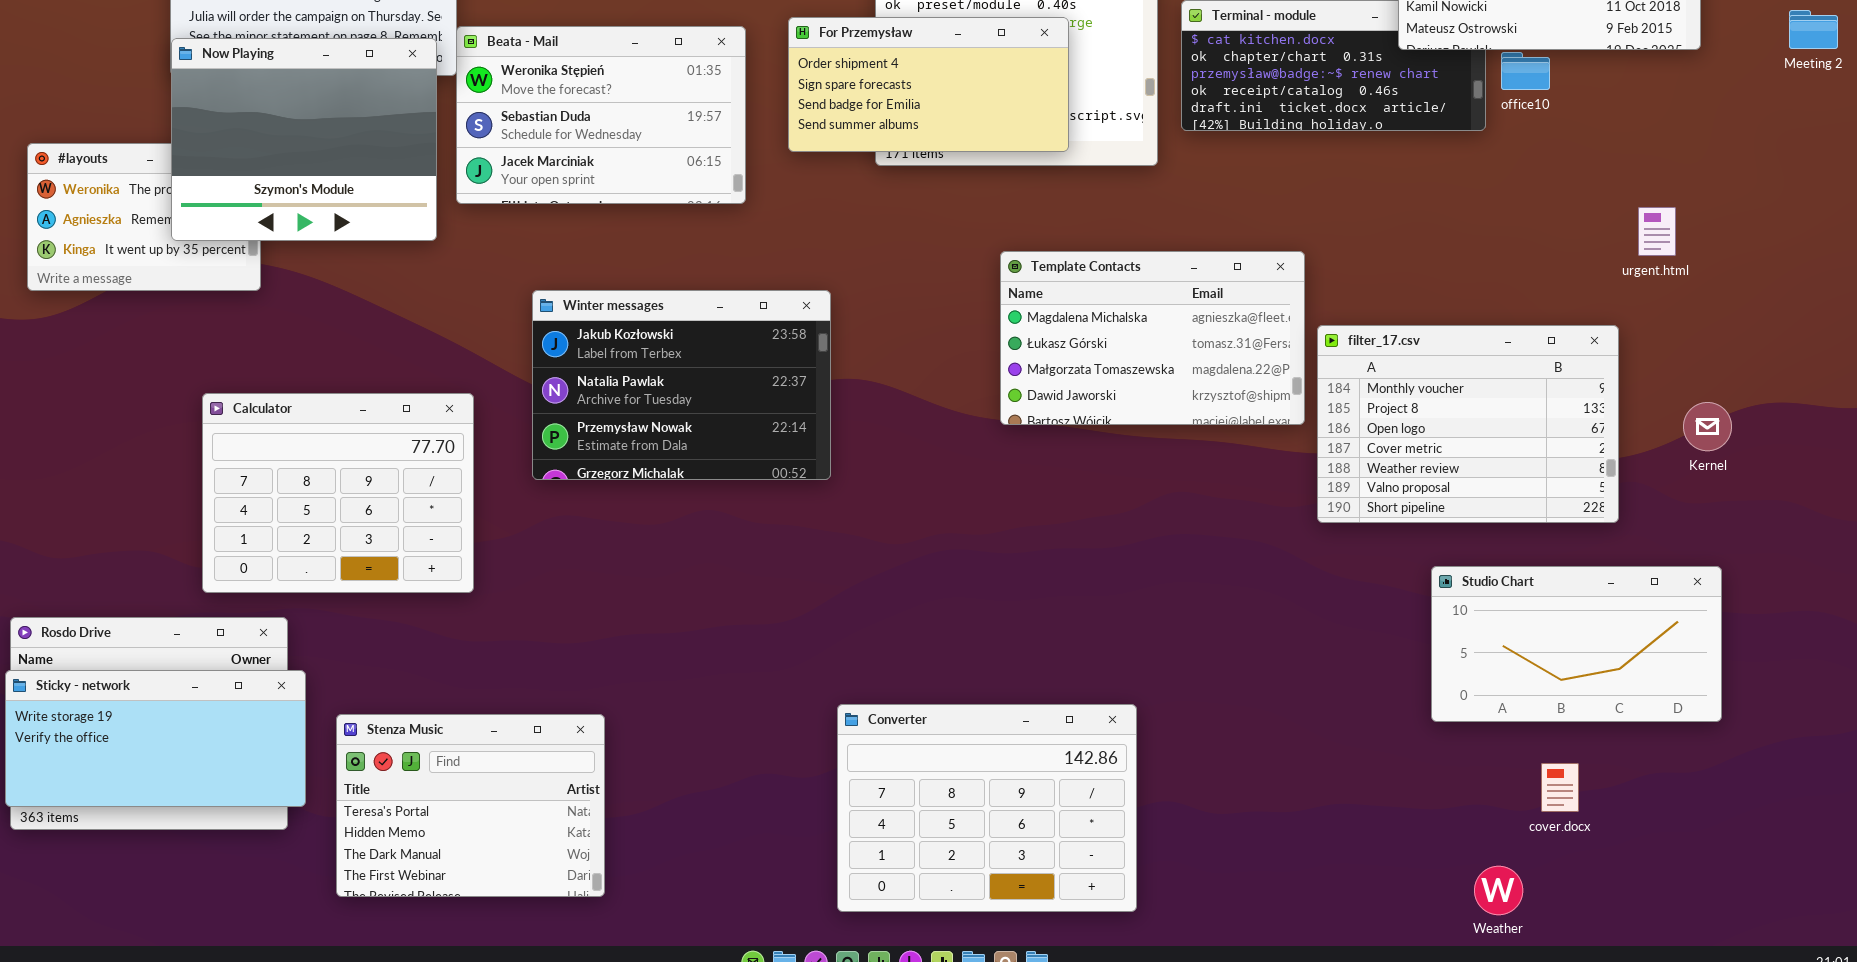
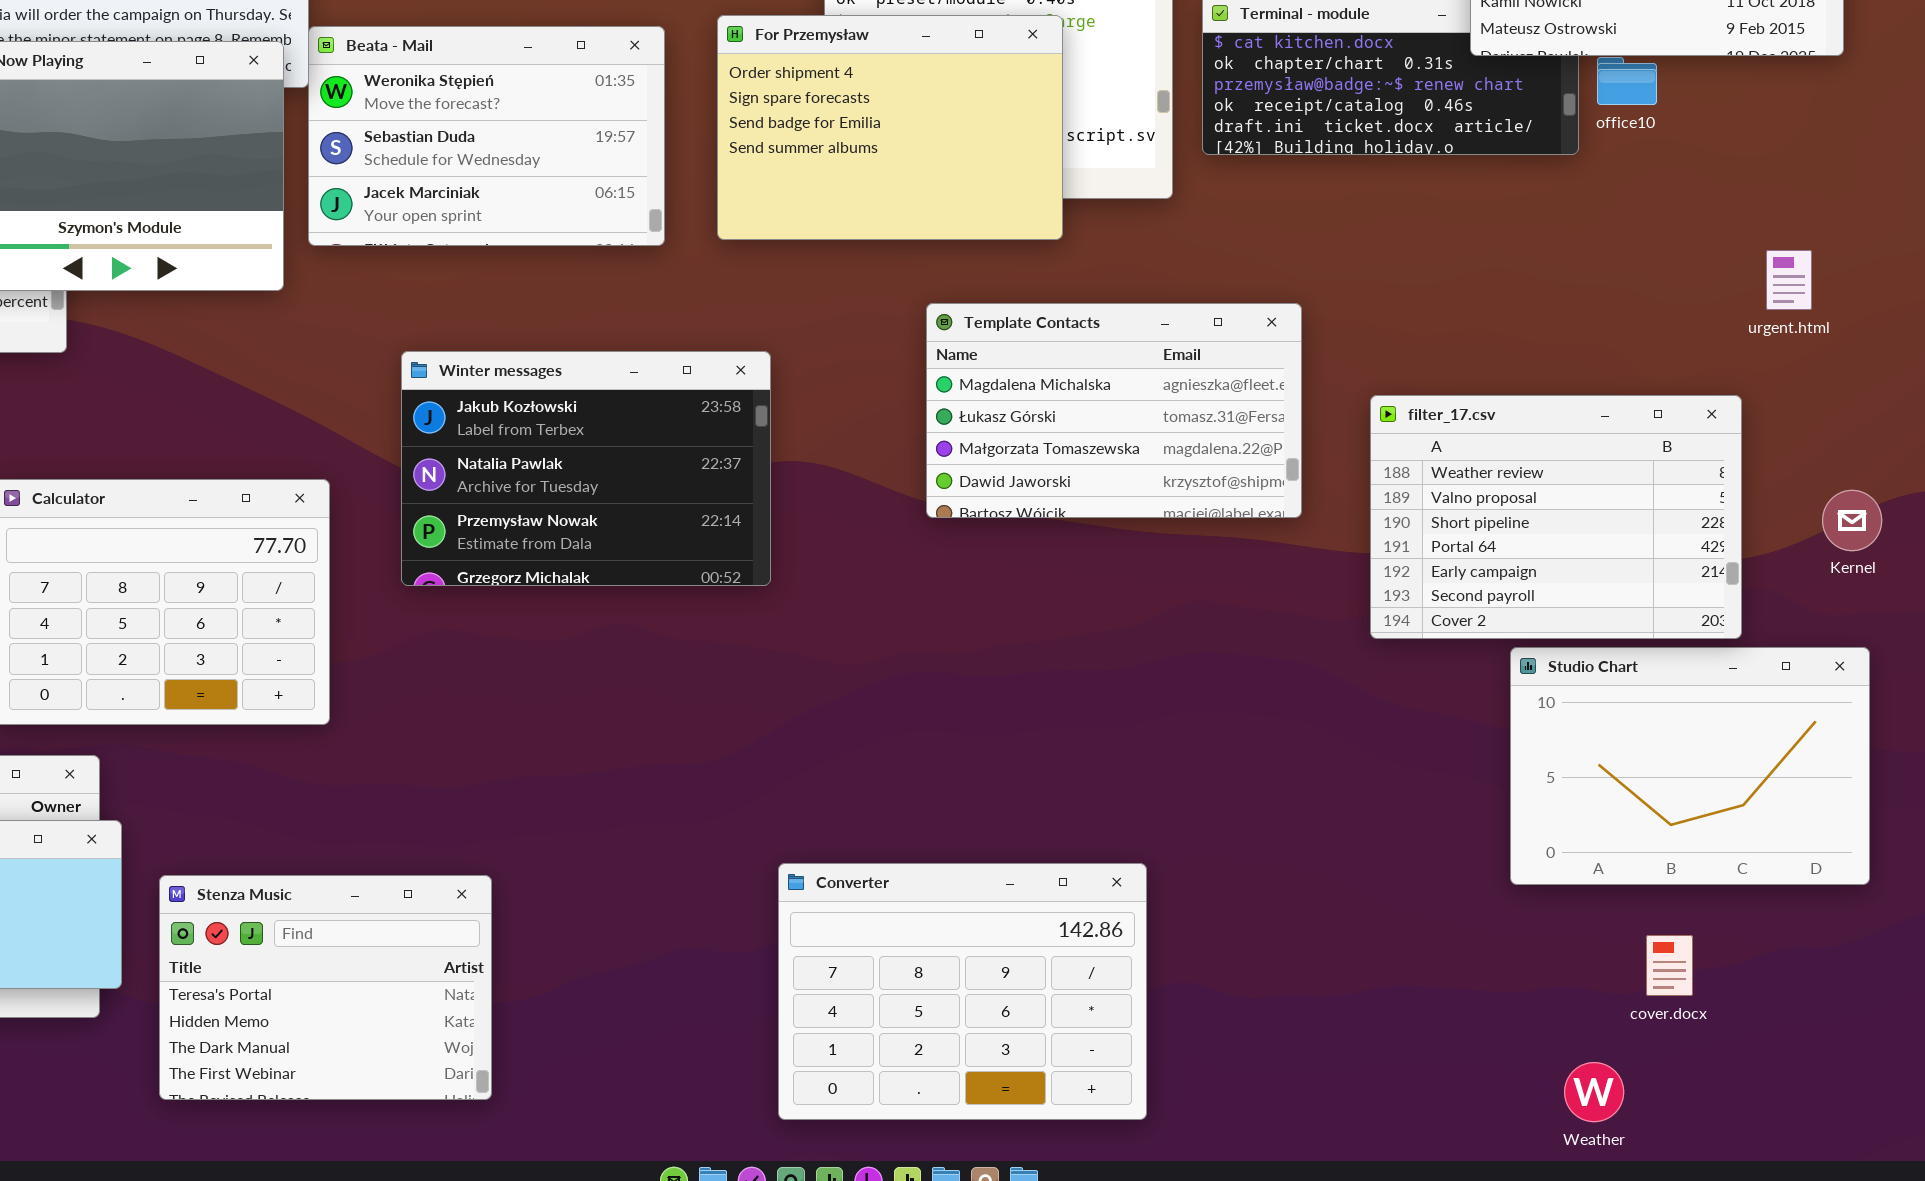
For Przemysław: [788,17,1069,152] -> [717,15,1063,240], resized
Template Contacts: [1000,251,1305,425] -> [926,303,1302,518], moved
filter_17.csv: [1317,325,1619,523] -> [1370,395,1742,639], scrolled down 4 rows
Studio Chart: [1431,566,1722,722] -> [1510,647,1870,885], resized

